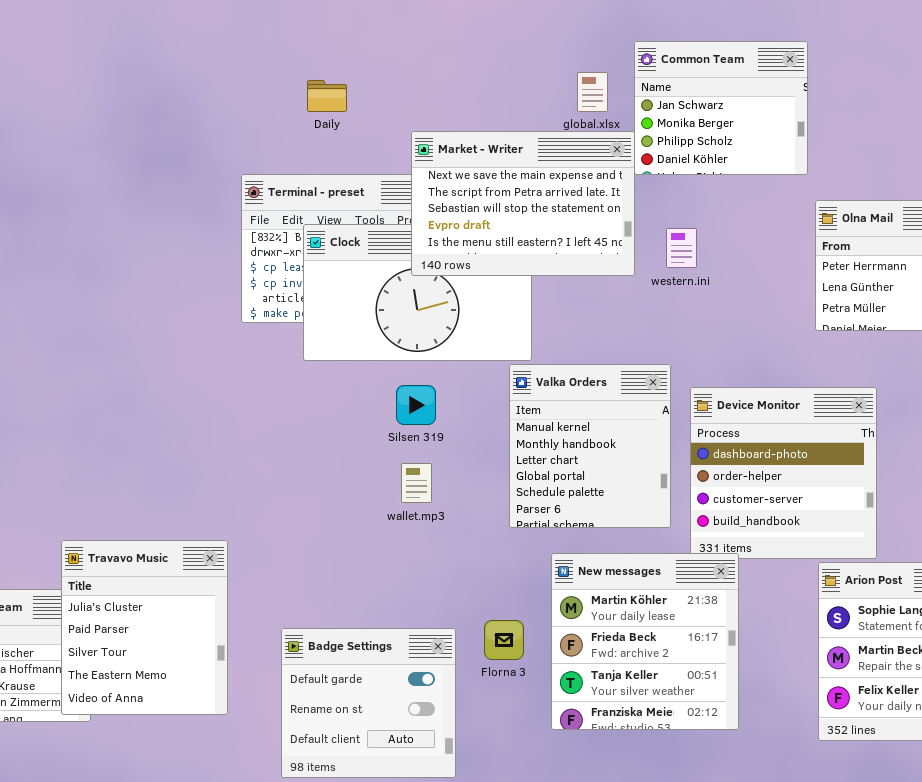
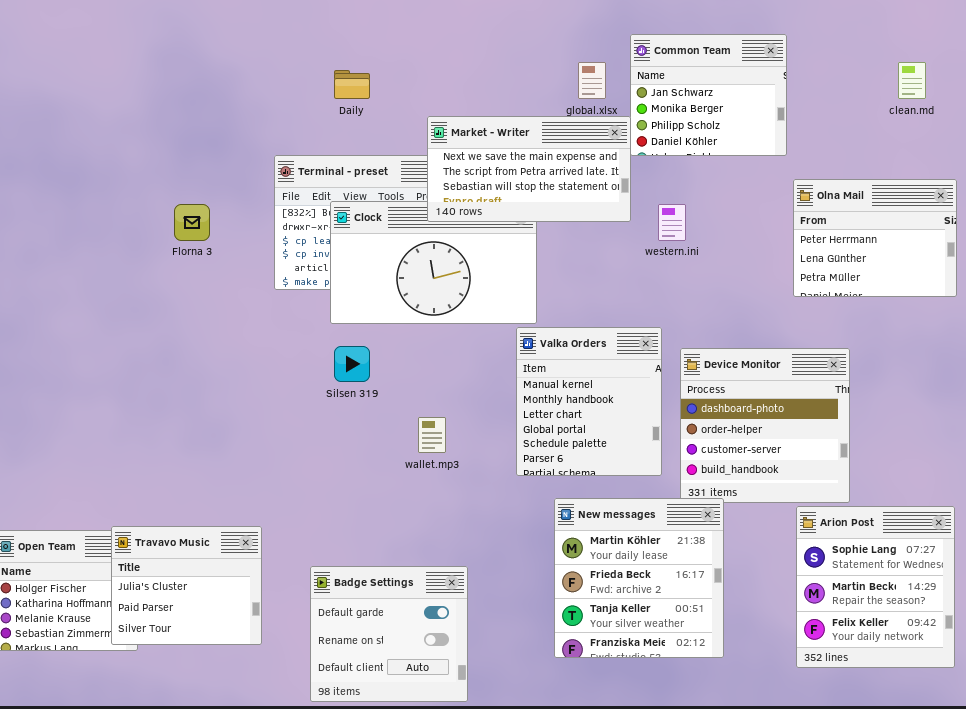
Market - Writer: [411,131,635,276] -> [427,116,631,222], resized
Silsen 319: [396,385,436,425] -> [334,346,370,382], moved
Travavo Music: [61,540,228,715] -> [111,526,262,645], resized
Florna 3: [484,620,524,660] -> [174,204,210,241], moved

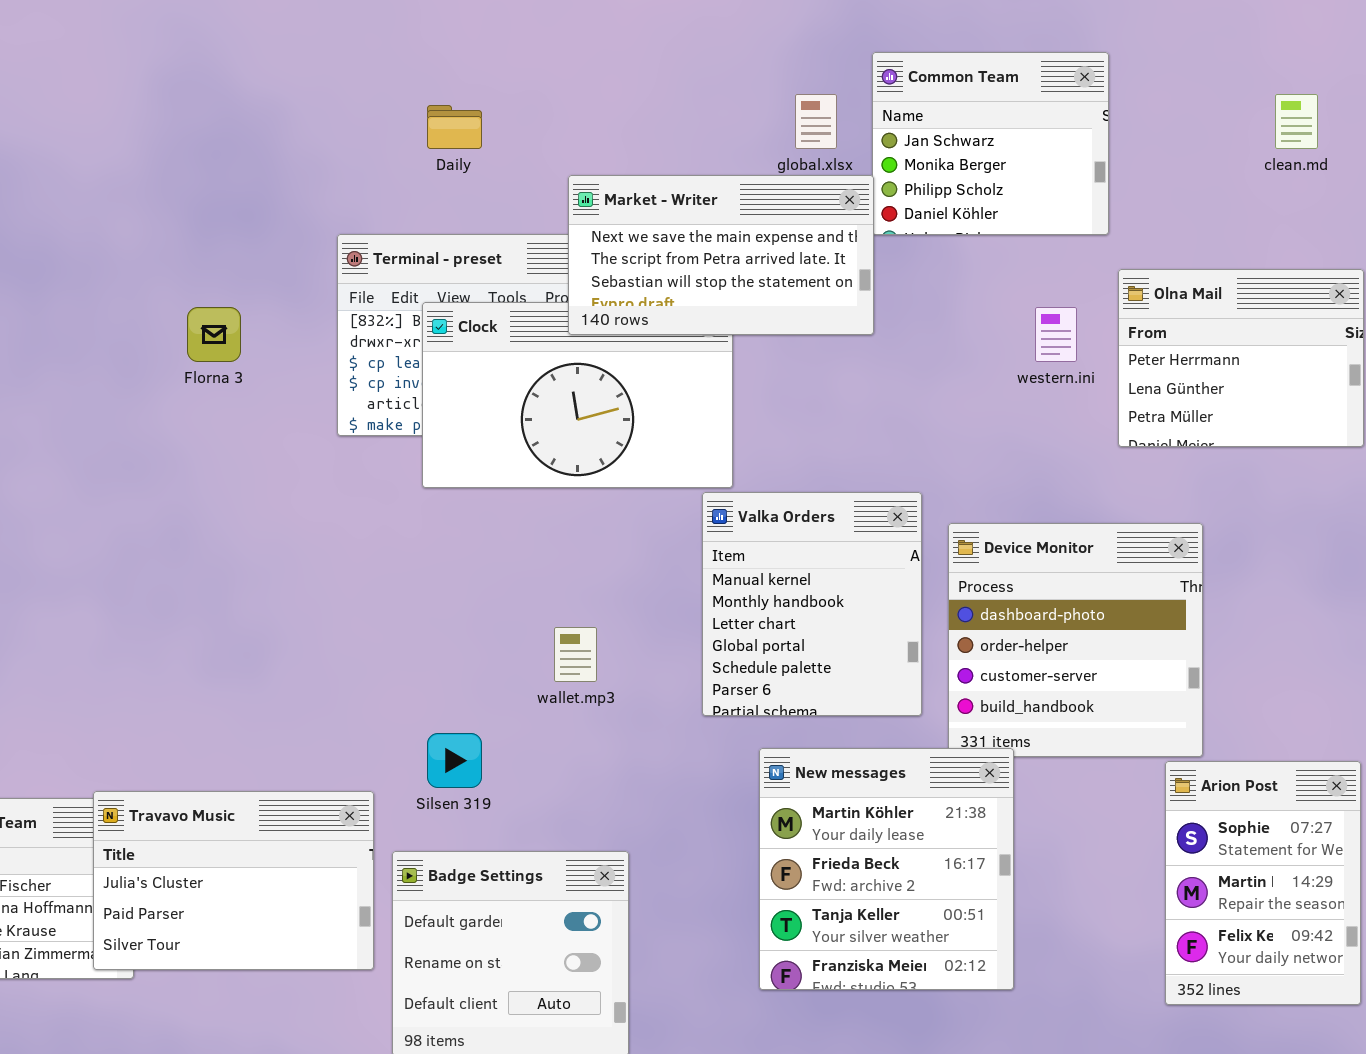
western.ini: [658,204,686,241] -> [1035,307,1077,362], moved
Silsen 319: [334,346,370,382] -> [427,733,482,788], moved
Arion Post: [796,506,955,668] -> [1165,761,1361,1005], resized
Travavo Music: [111,526,262,645] -> [93,791,374,970], resized

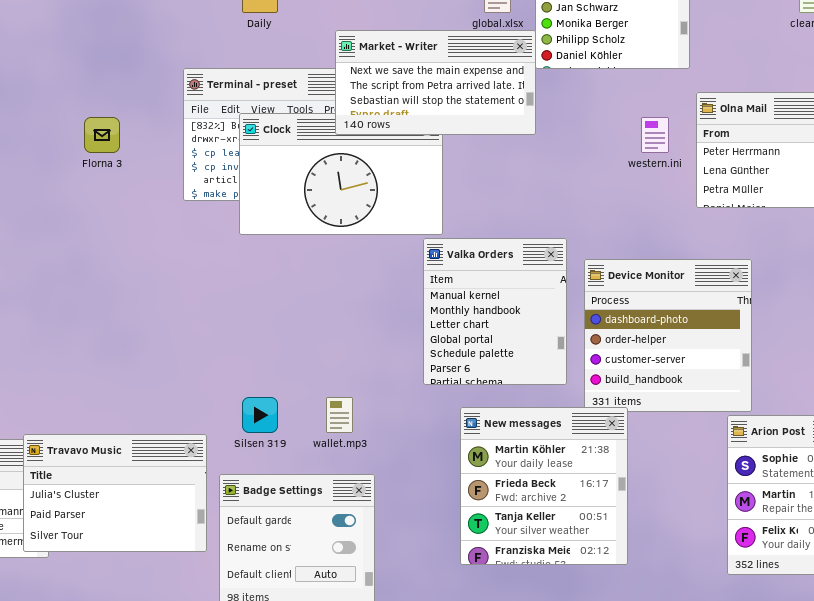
wallet.mp3: [554,627,597,682] -> [326,397,353,433], moved

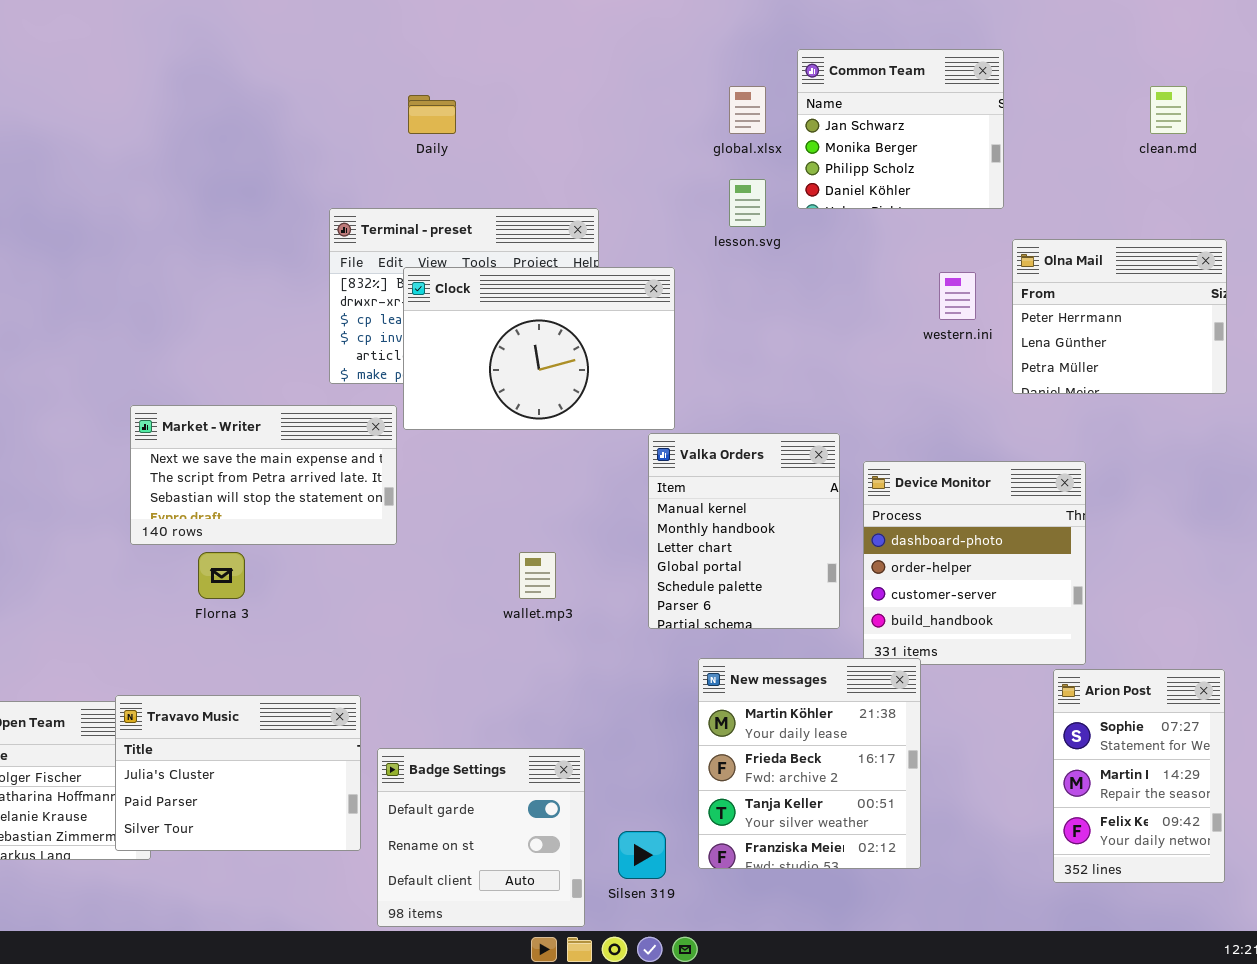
Market - Writer: [335,30,536,135] -> [130,405,397,545], moved
Florna 3: [84,117,120,153] -> [198,552,245,599], moved
Silsen 319: [242,397,278,433] -> [618,831,666,879], moved
wallet.mp3: [326,397,353,433] -> [519,552,556,599], moved

